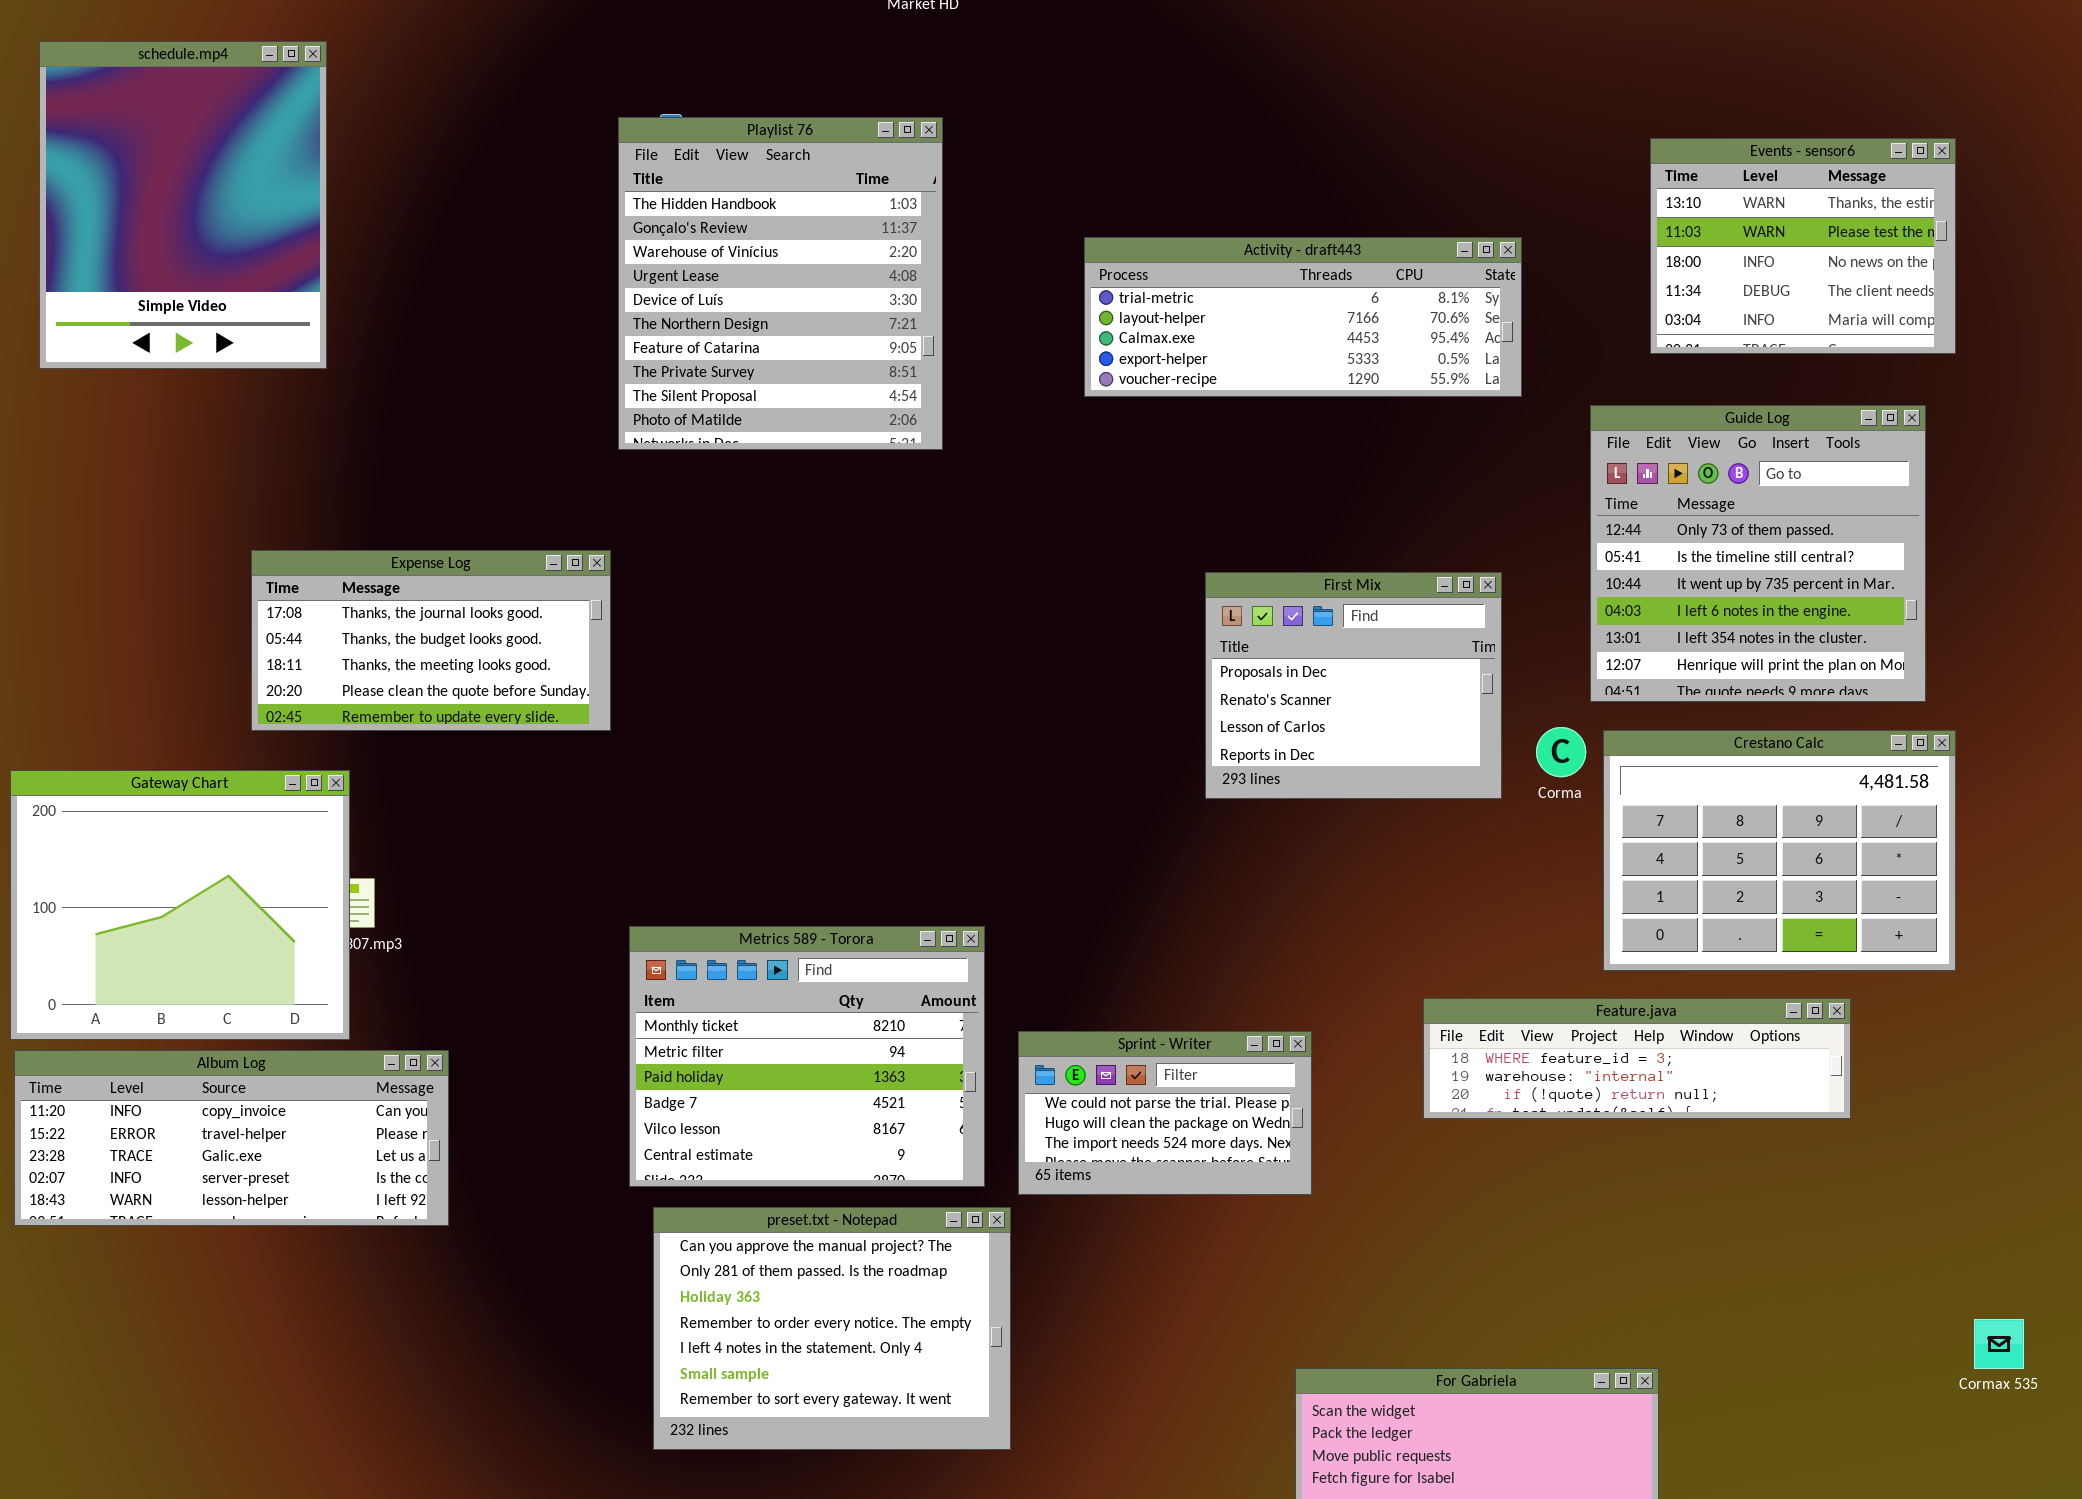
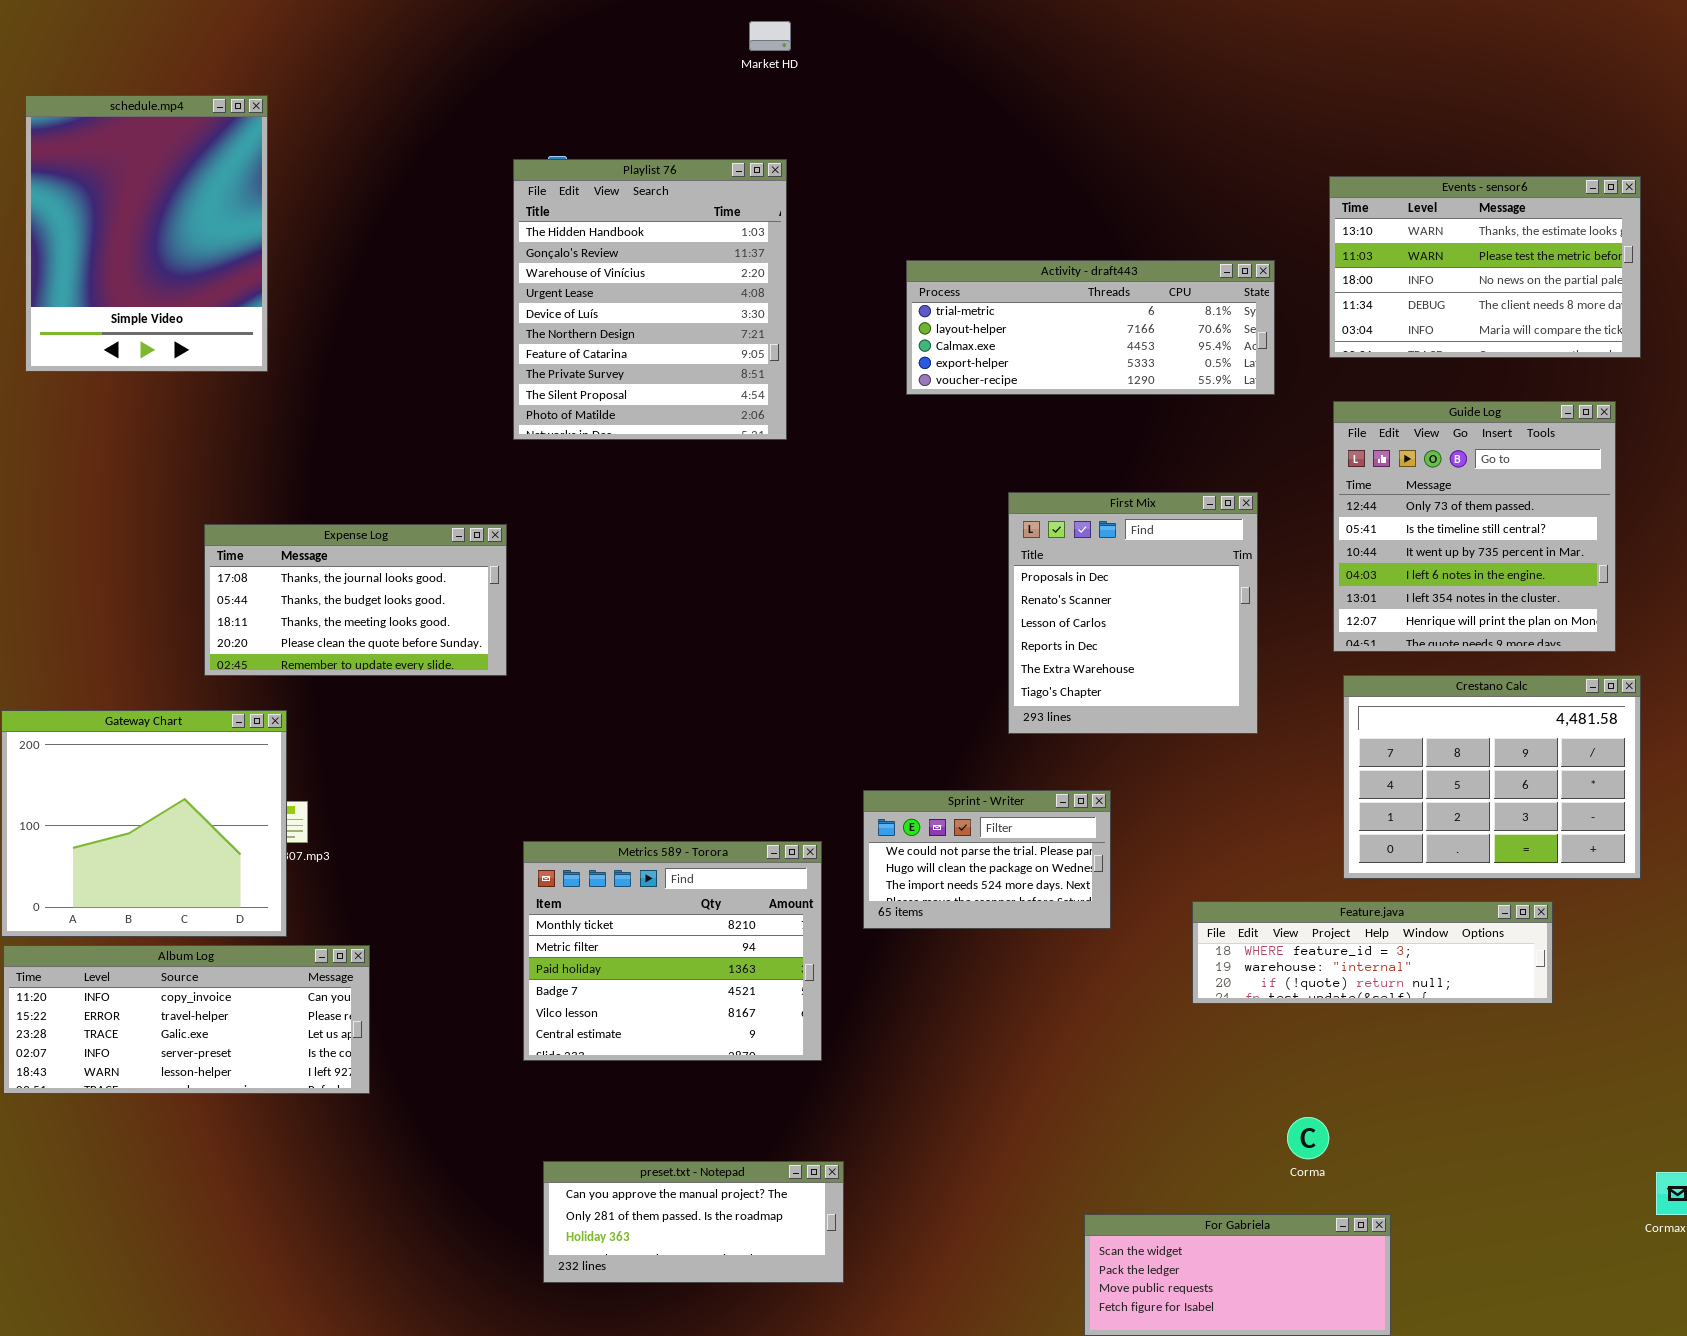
Events - sensor6: [1650,138,1956,354] -> [1329,176,1641,358], resized
First Mix: [1205,572,1502,799] -> [1008,492,1258,734], resized
Corma: [1536,727,1586,777] -> [1287,1117,1329,1159], moved
Sprint - Writer: [1018,1031,1312,1195] -> [863,790,1111,929], moved
preset.txt - Notepad: [653,1207,1011,1450] -> [543,1161,844,1283], resized

